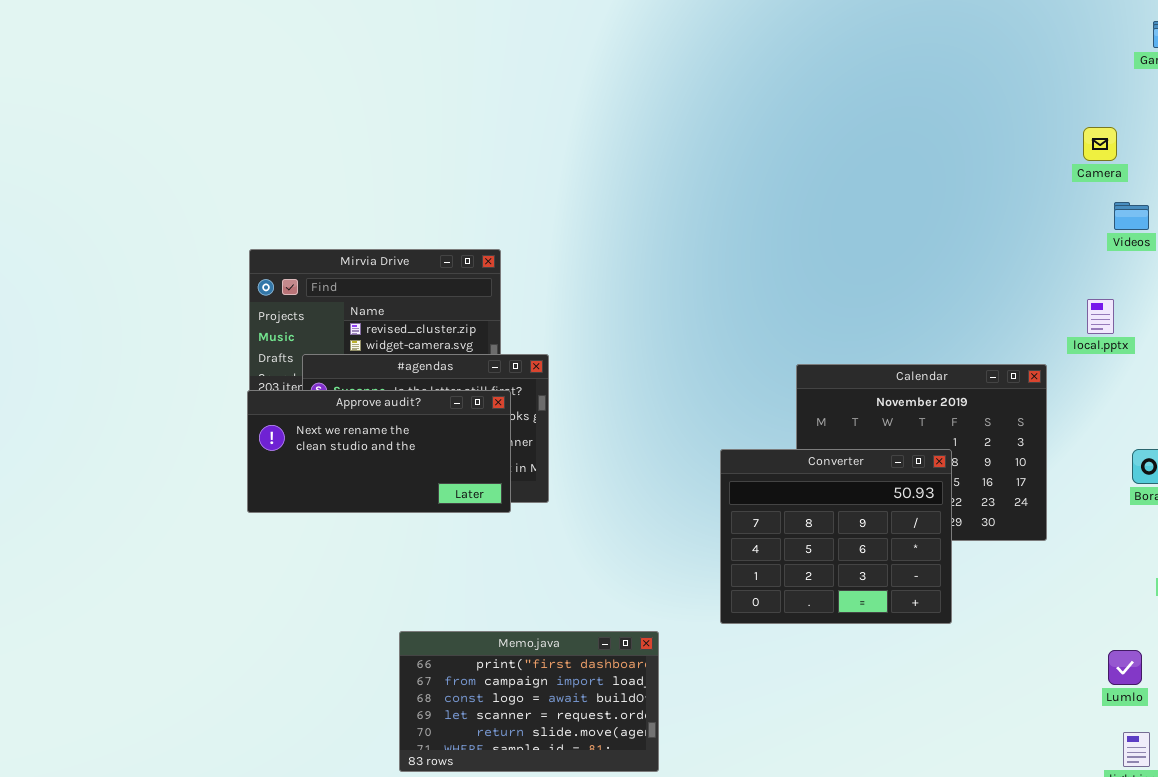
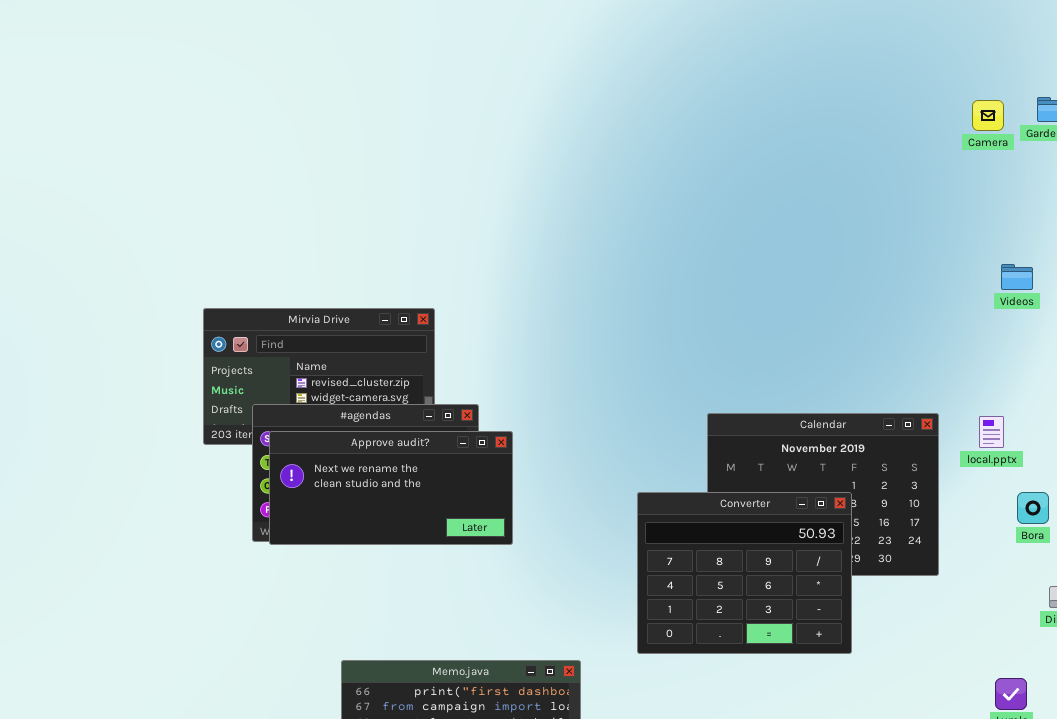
Camera: [1083,127,1117,161] -> [972,100,1004,131], moved
local.pptx: [1087,299,1114,334] -> [979,416,1004,448], moved
Approve audit?: [247,390,511,513] -> [269,431,513,545], moved

